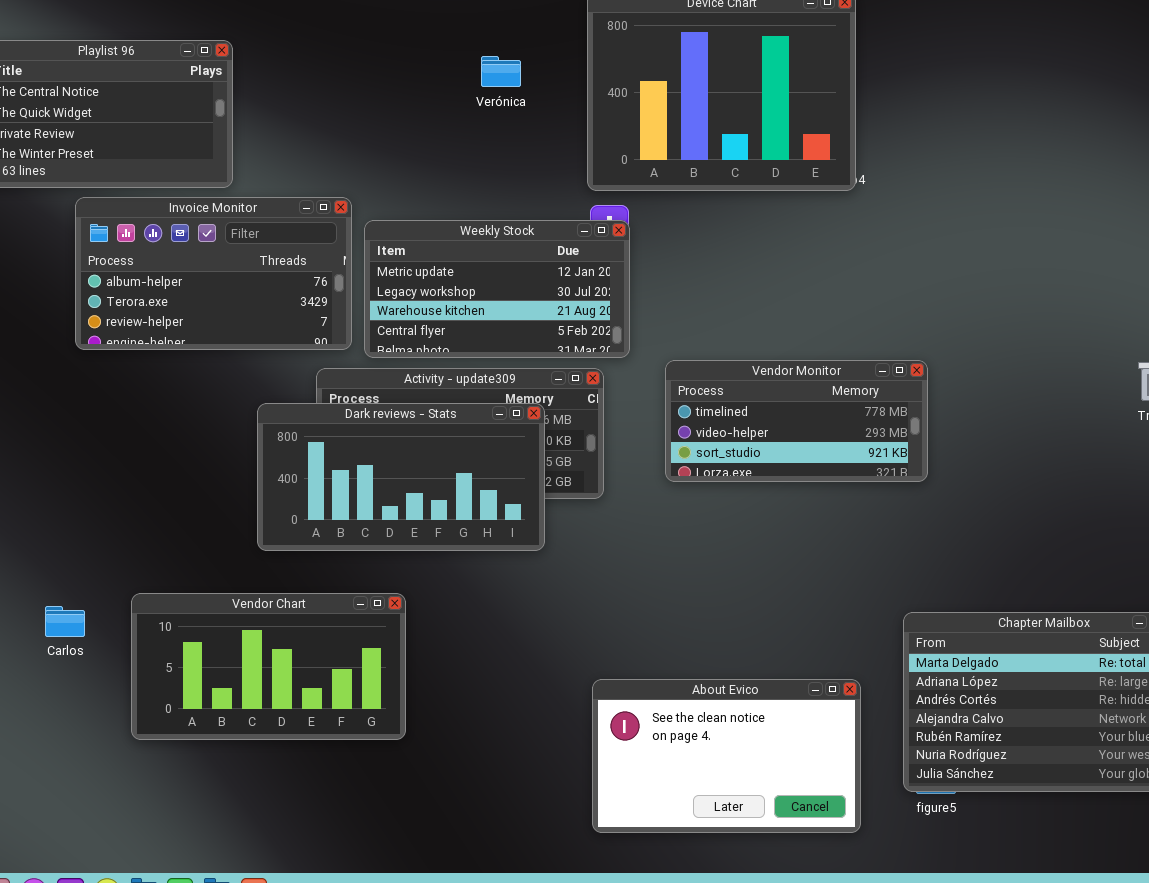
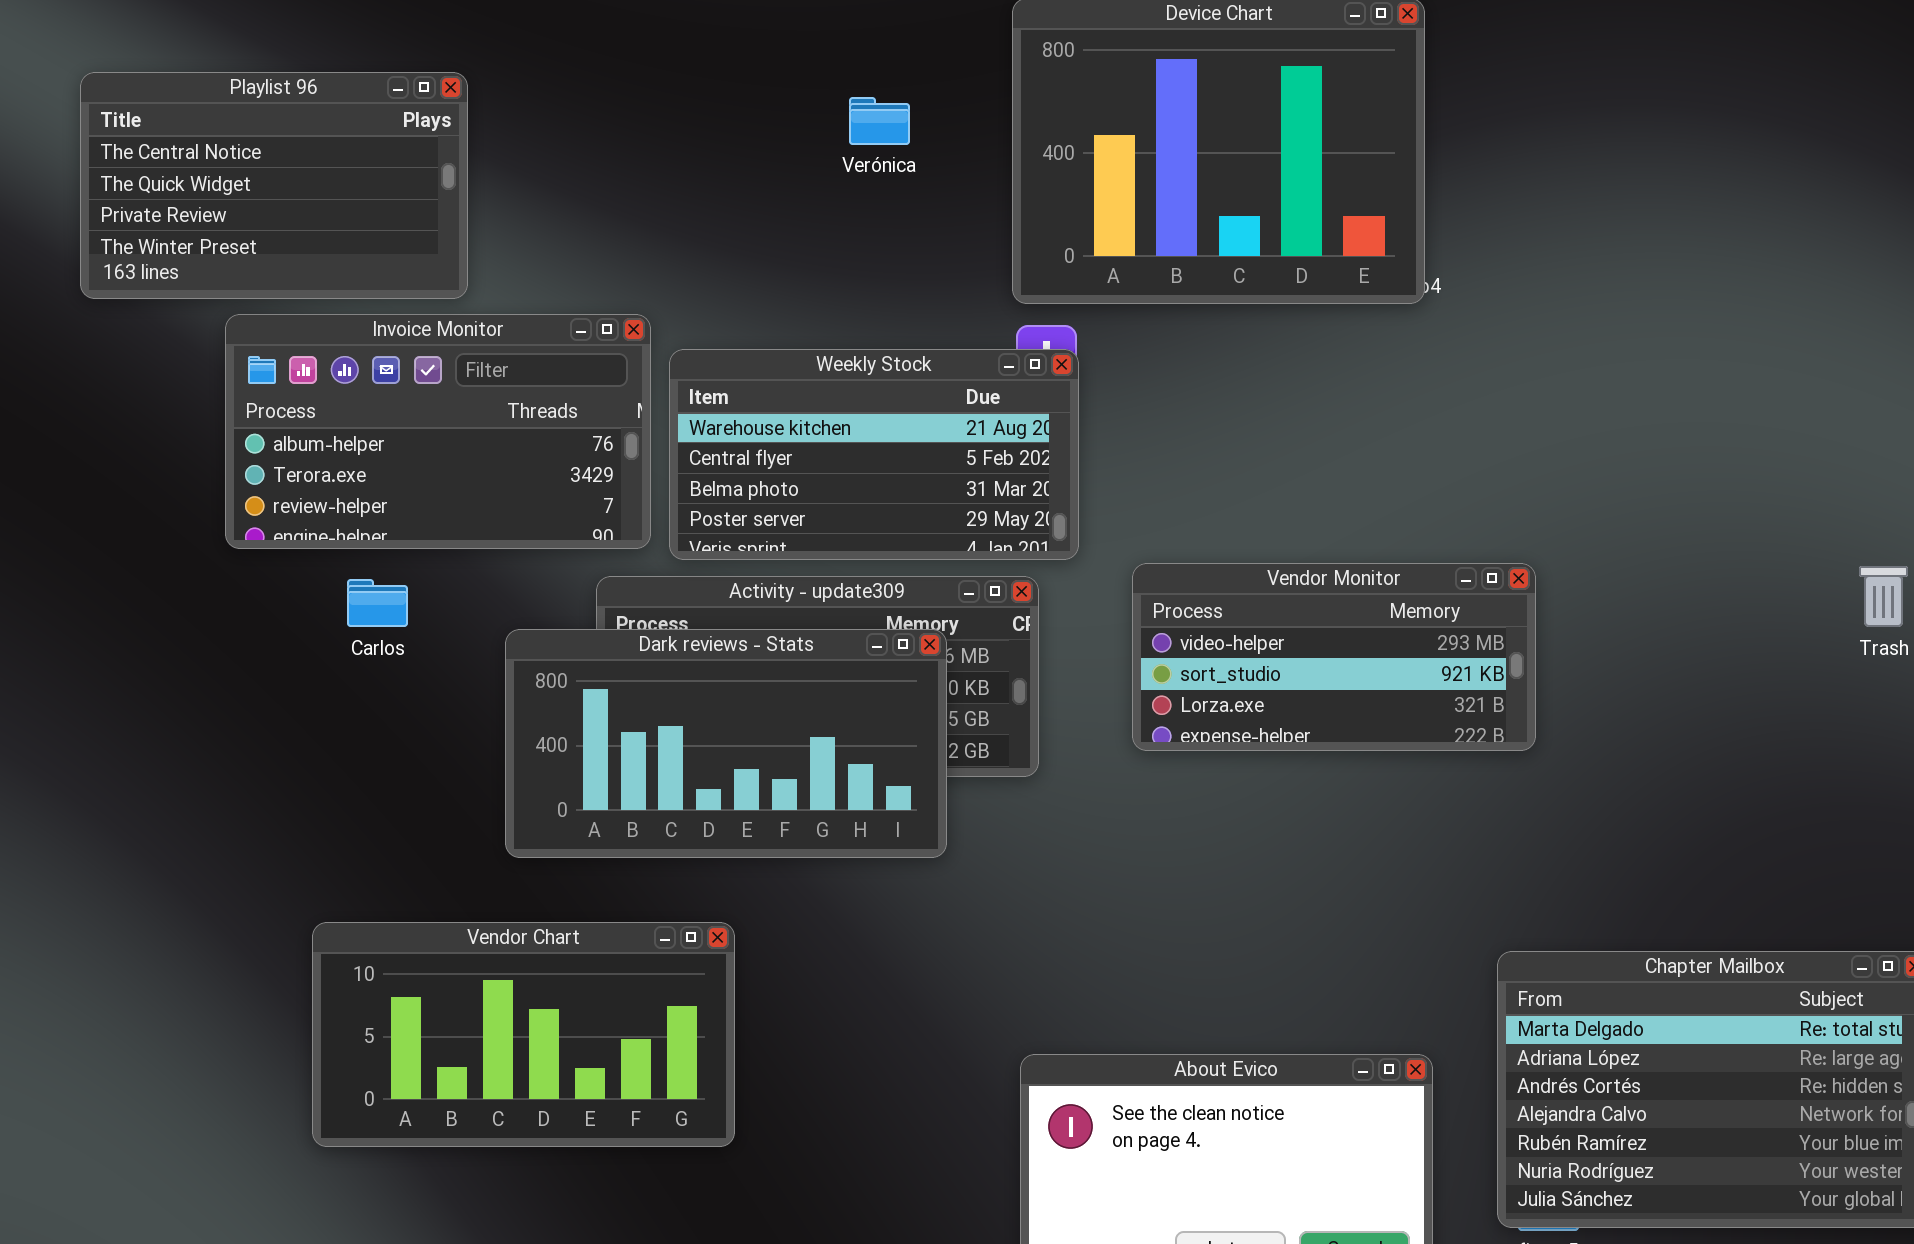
Weekly Stock: [364,220,630,358] -> [669,349,1079,560], scrolled down 2 rows
Vendor Monitor: [665,360,928,482] -> [1132,563,1536,751], scrolled down 1 row
Carlos: [45,606,85,637] -> [347,579,408,627], moved

